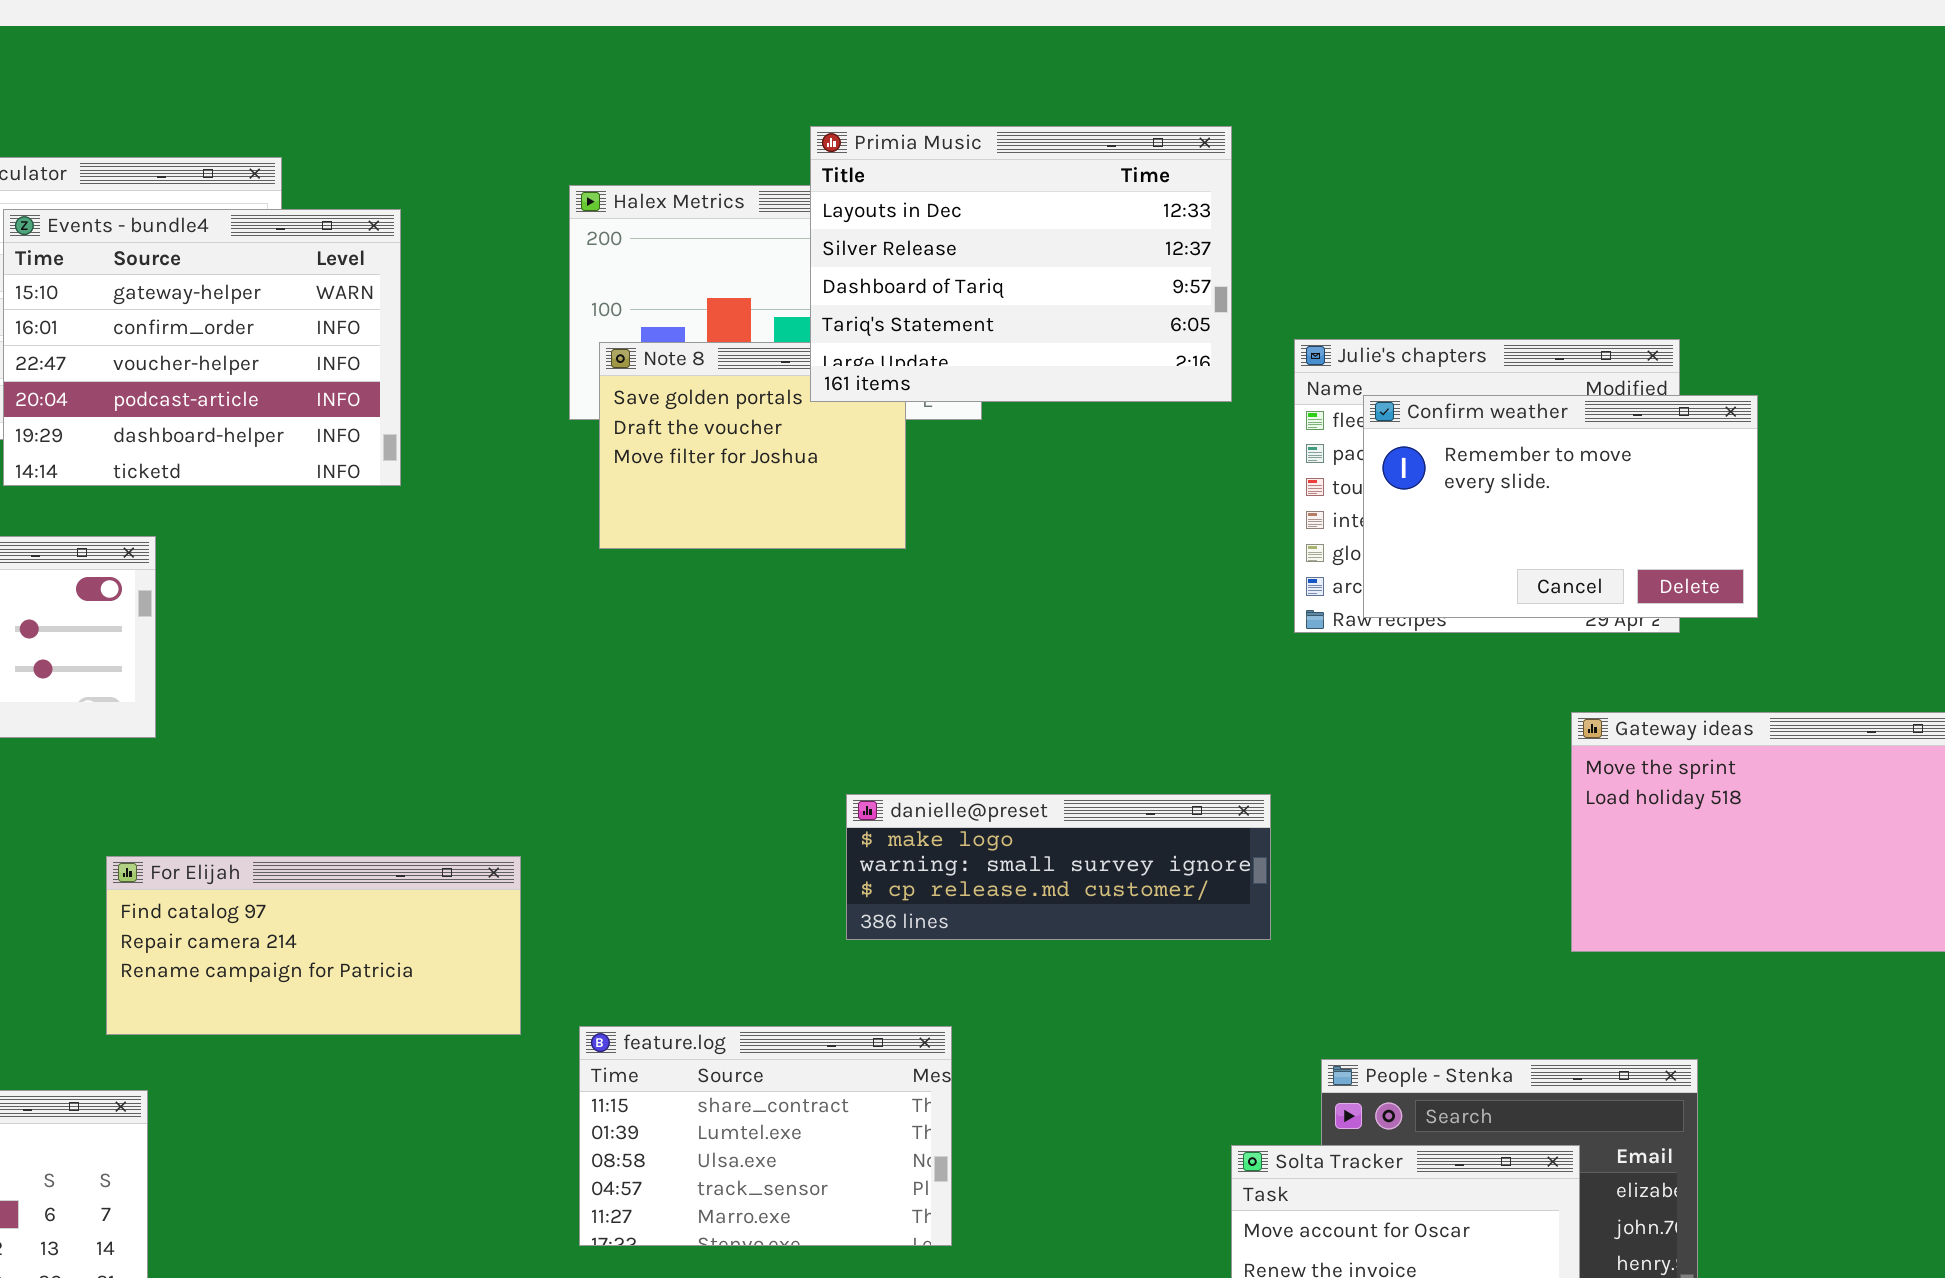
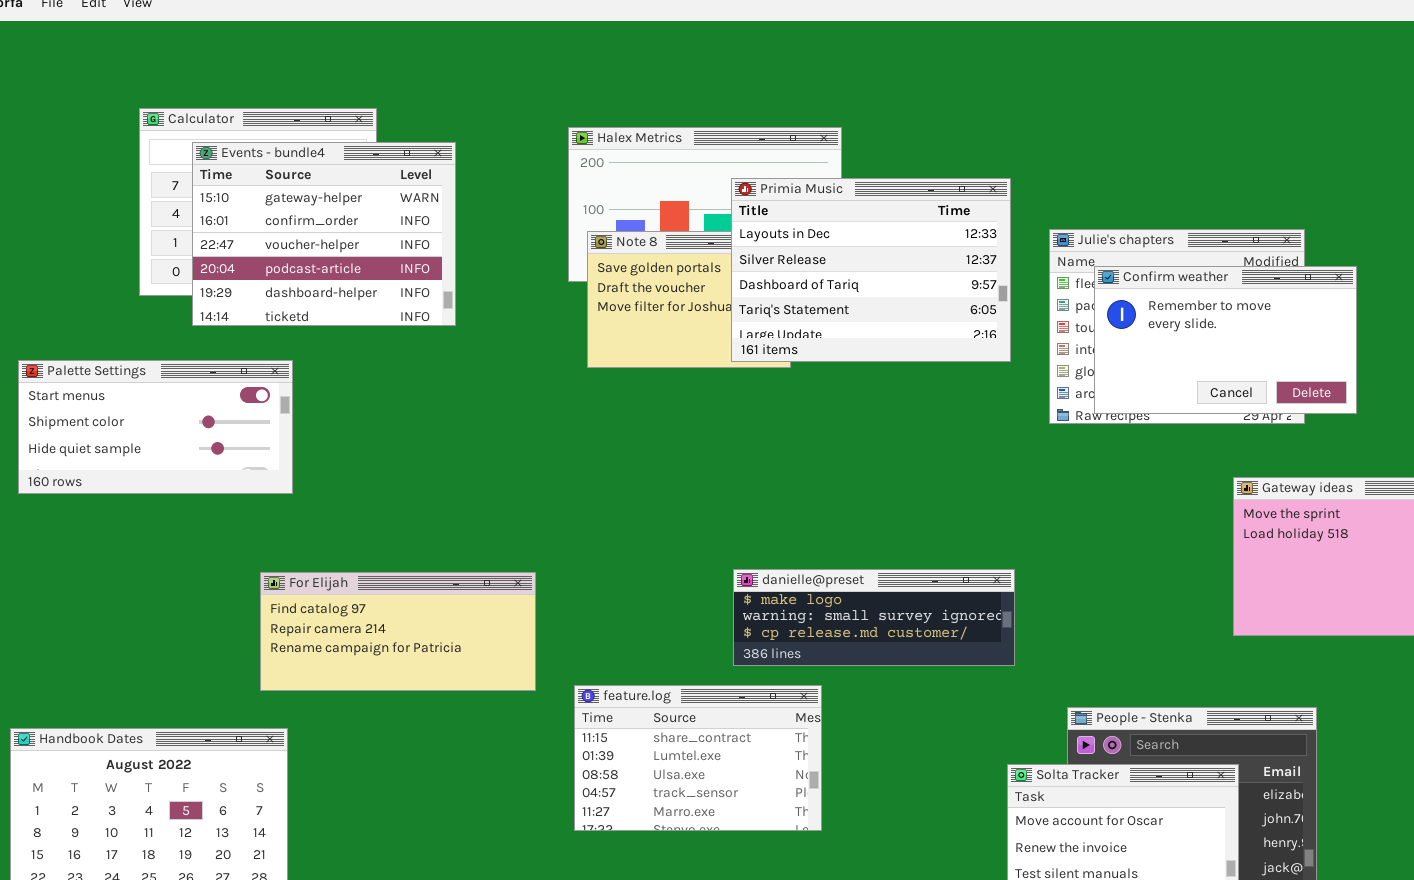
Primia Music: [810,126,1232,402] -> [731,178,1011,362], moved
danielle@preset: [846,794,1271,940] -> [733,569,1015,666], moved

